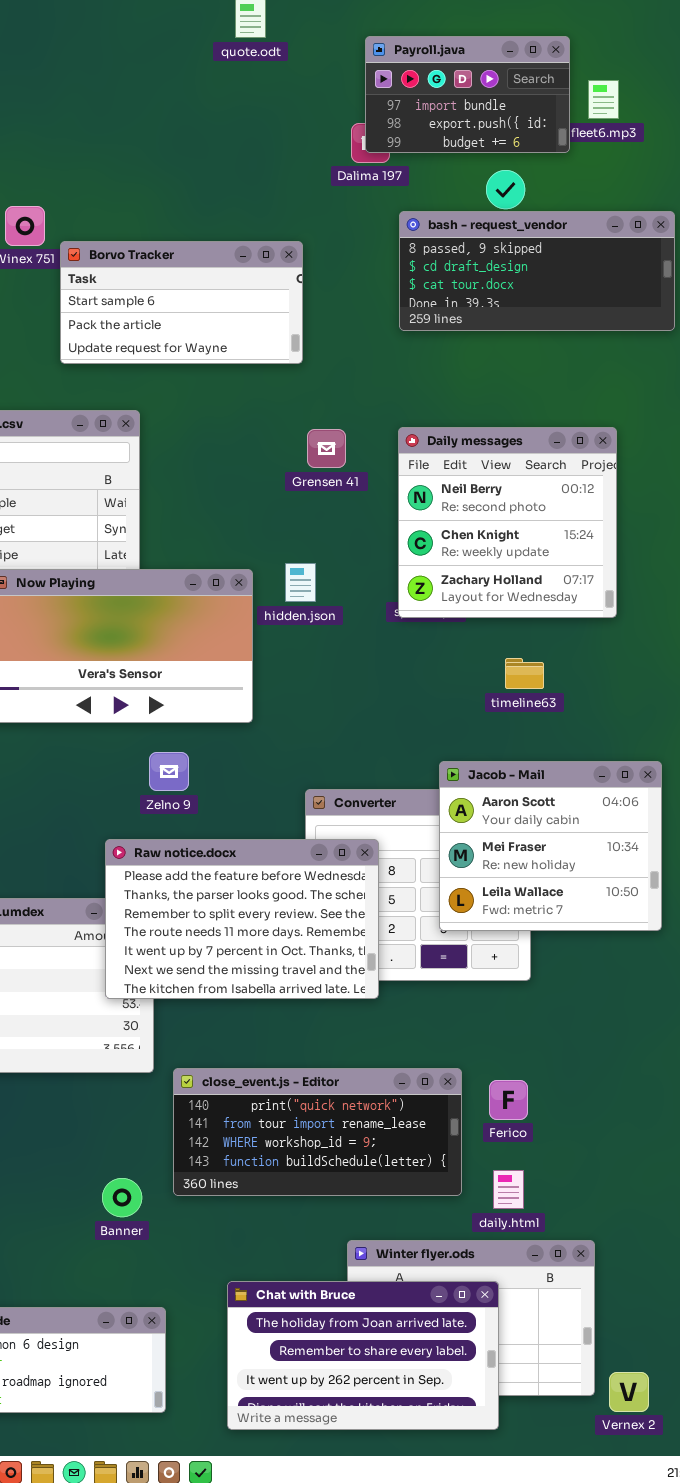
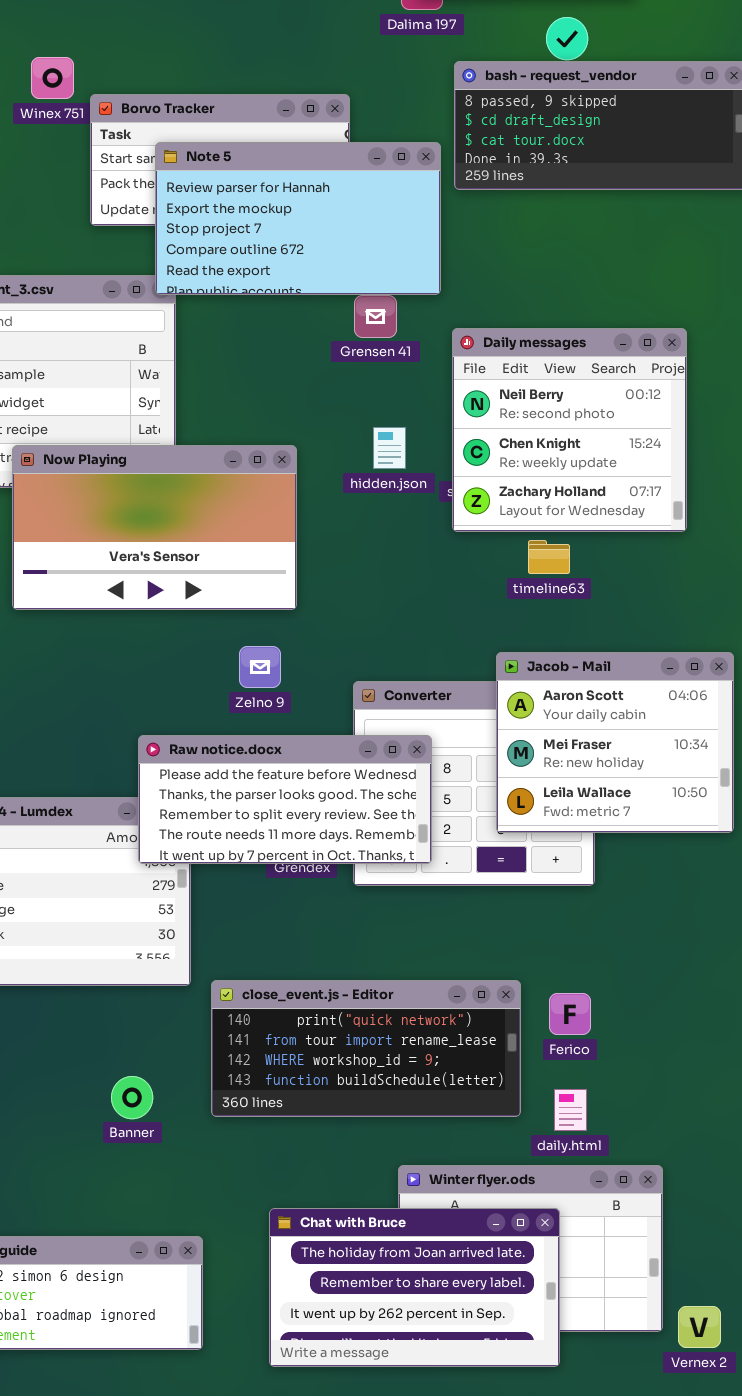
Note 5: none -> [155,142,441,295], opened
Daily messages: [398,427,617,618] -> [452,328,687,532], moved
hidden.json: [285,563,316,602] -> [373,427,406,469], moved
timeline63: [505,658,544,689] -> [528,540,570,574], moved
Zelno 9: [149,752,189,791] -> [239,646,281,688], moved
Raw notice.docx: [105,839,379,999] -> [138,735,432,864], resized
Banner: [102,1178,142,1217] -> [111,1076,153,1119], moved

